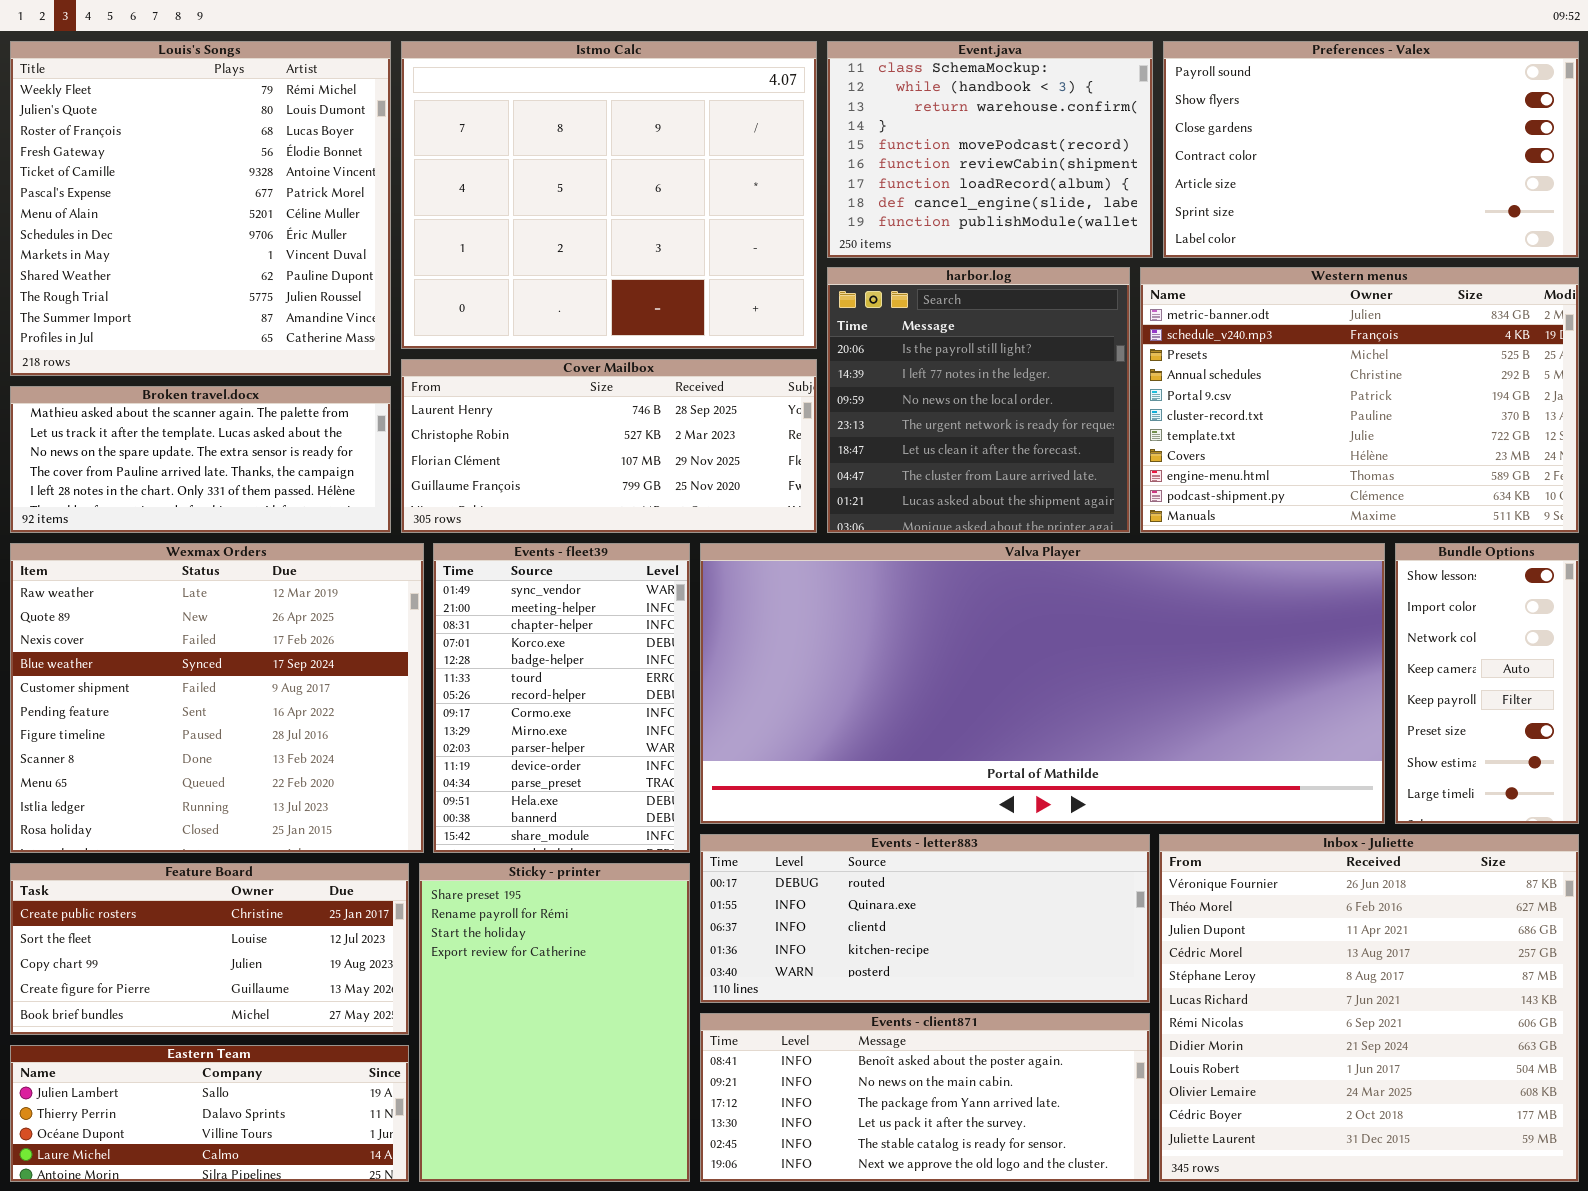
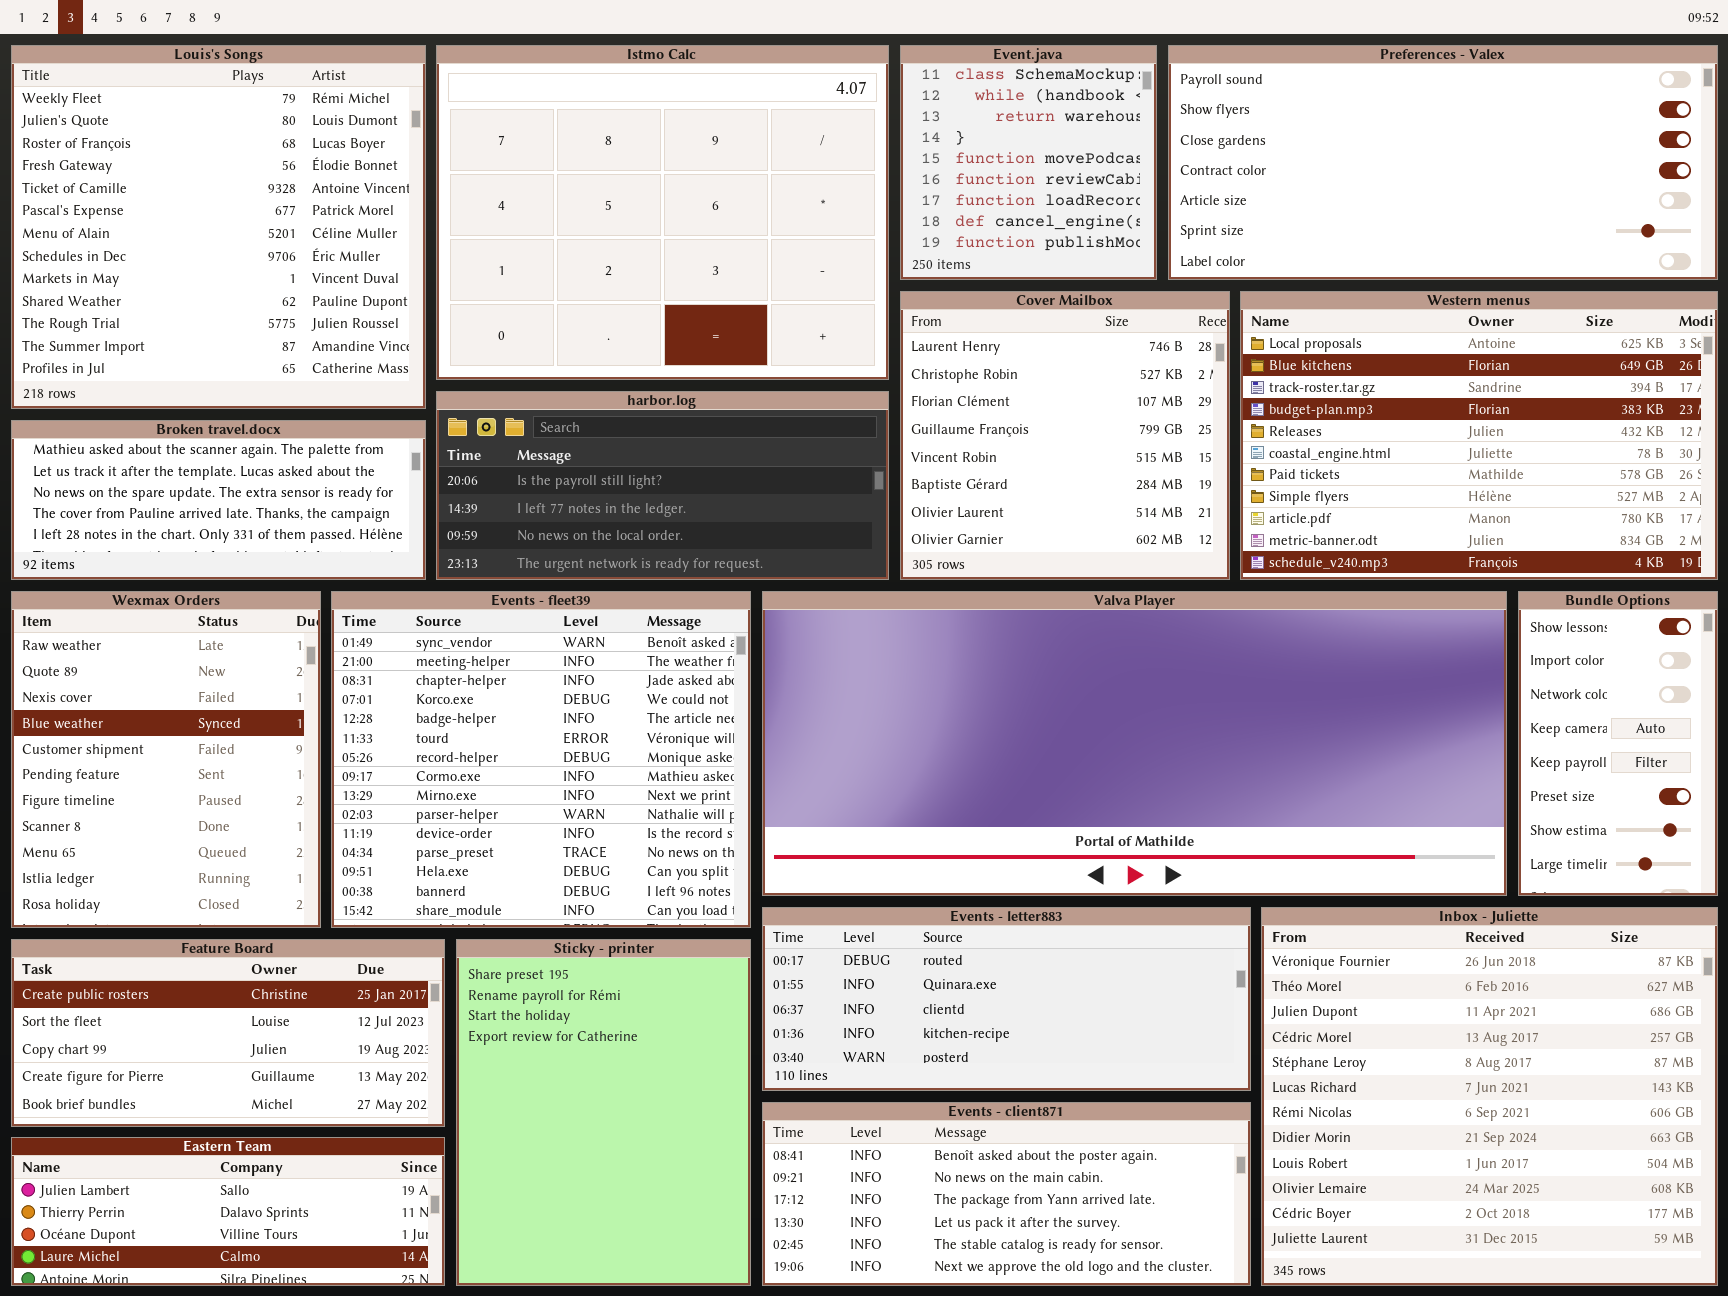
Event.java: [827,41,1153,258] -> [900,45,1157,280], resized
Preferences - Valex: [1163,41,1579,258] -> [1168,45,1718,280], resized
harbor.log: [827,267,1130,533] -> [436,391,889,580], moved, resized
Western menus: [1140,267,1579,533] -> [1240,291,1718,580], scrolled up 9 rows
Cover Mailbox: [401,359,817,533] -> [900,291,1230,580], moved, resized
Wexmax Orders: [10,543,424,853] -> [11,591,321,928], resized
Events - fleet39: [433,543,690,853] -> [331,591,751,928], resized

